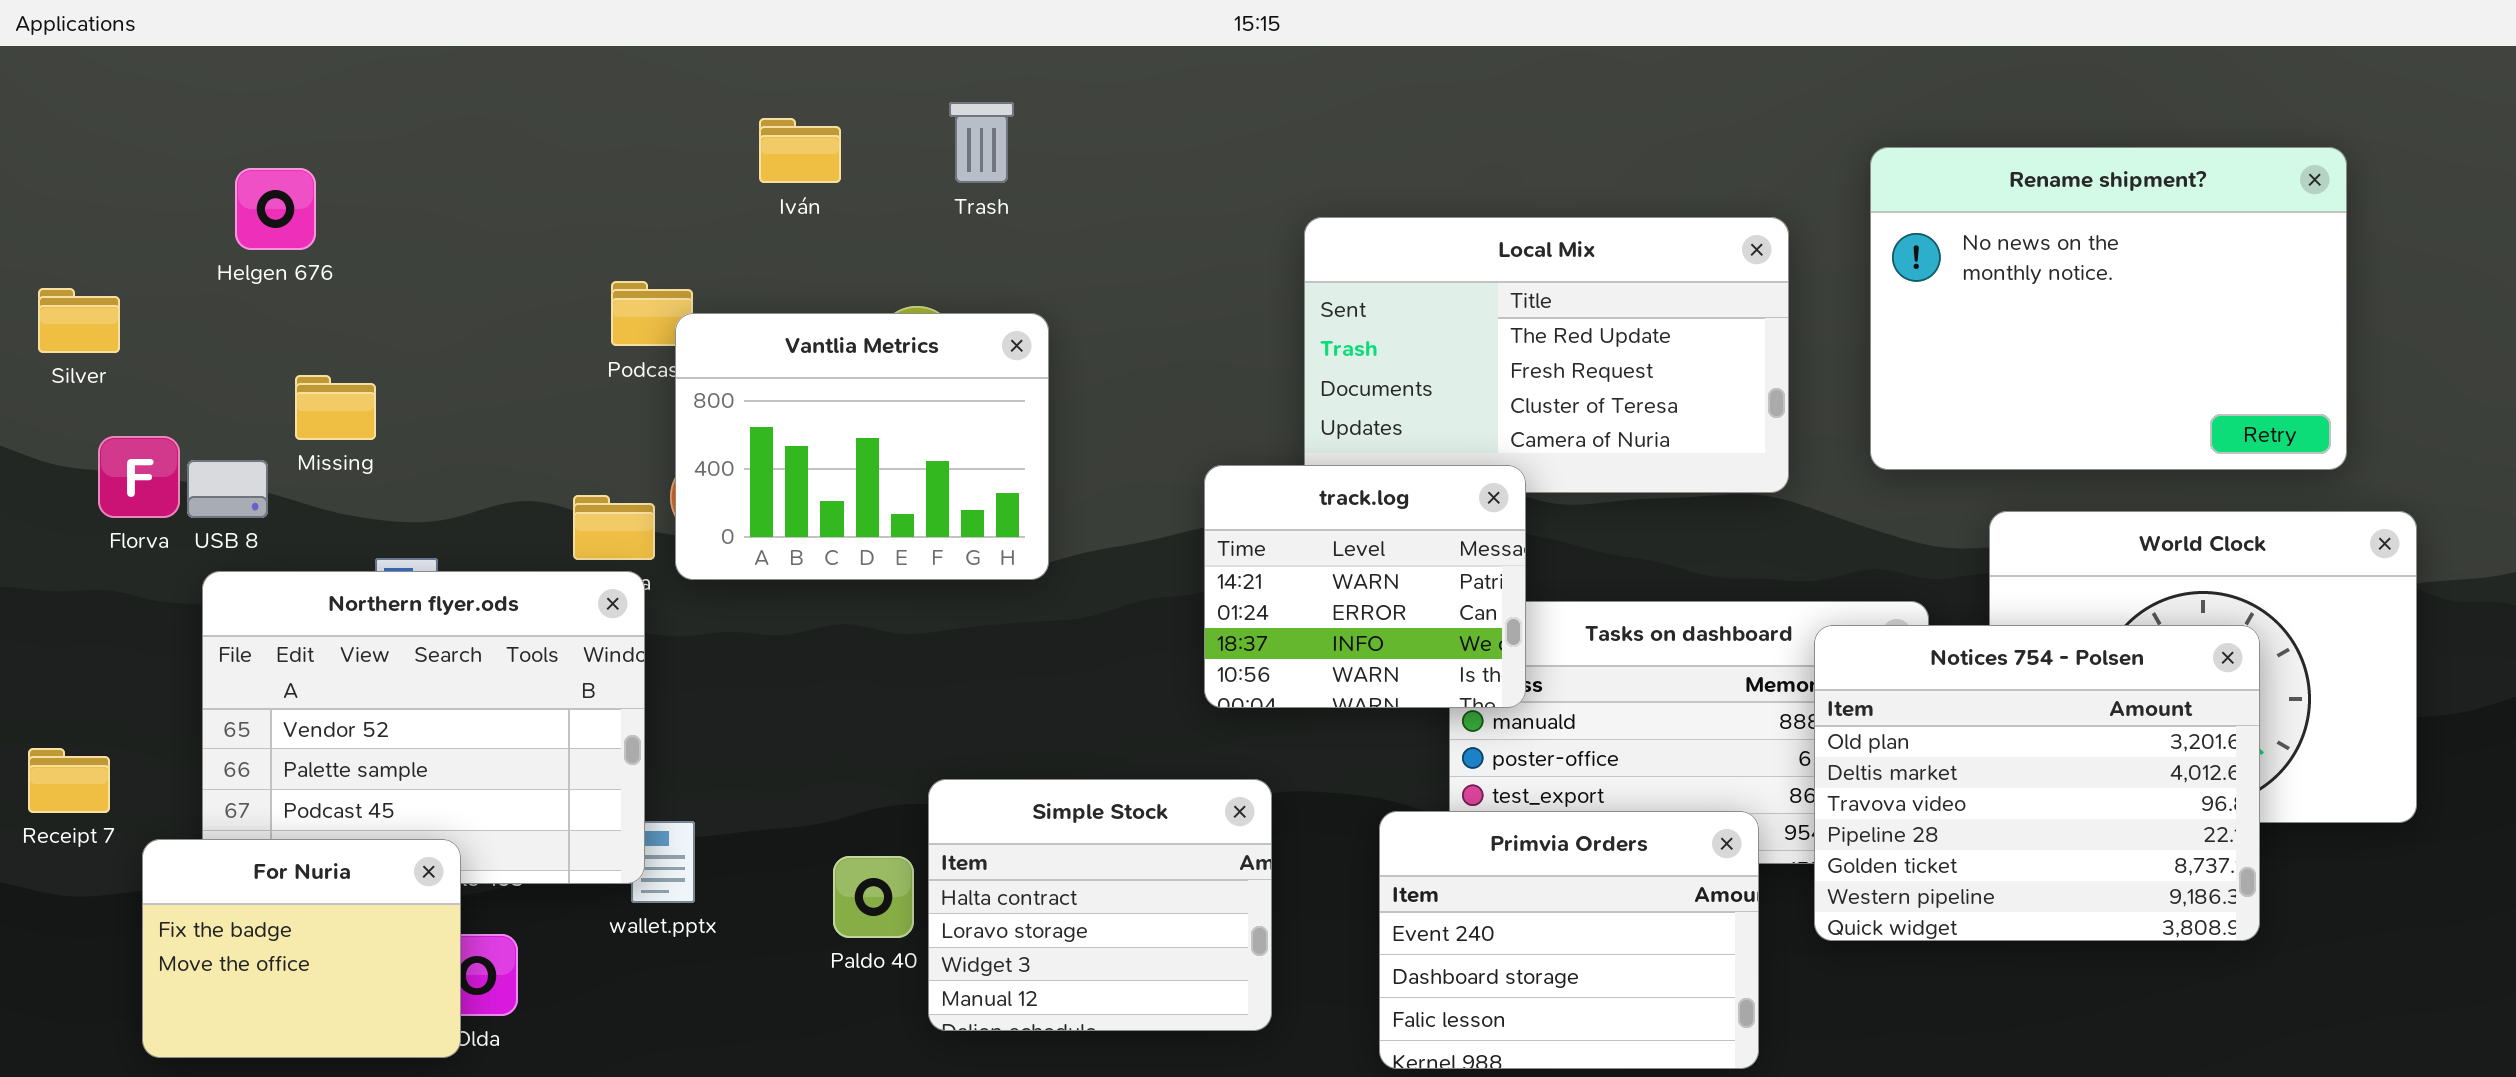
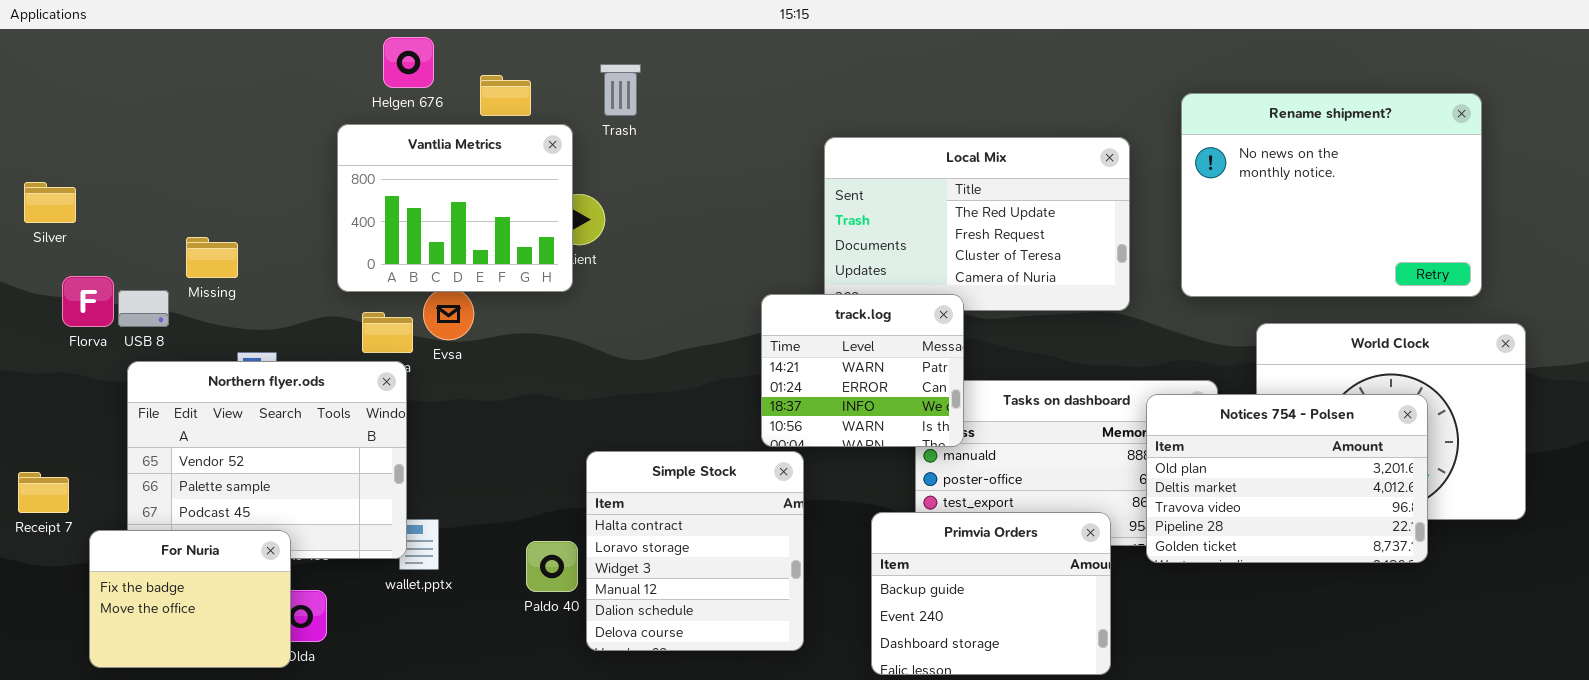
Helgen 676: [235,168,316,250] -> [383,37,434,88], moved
Vantlia Metrics: [675,313,1049,580] -> [337,124,573,292], moved
Notices 754 - Polsen: [1814,625,2260,941] -> [1146,394,1428,563], resized
Simple Stock: [928,779,1272,1031] -> [586,451,804,651], resized
Primvia Orders: [1379,811,1759,1069] -> [871,512,1111,675], scrolled up 1 row

